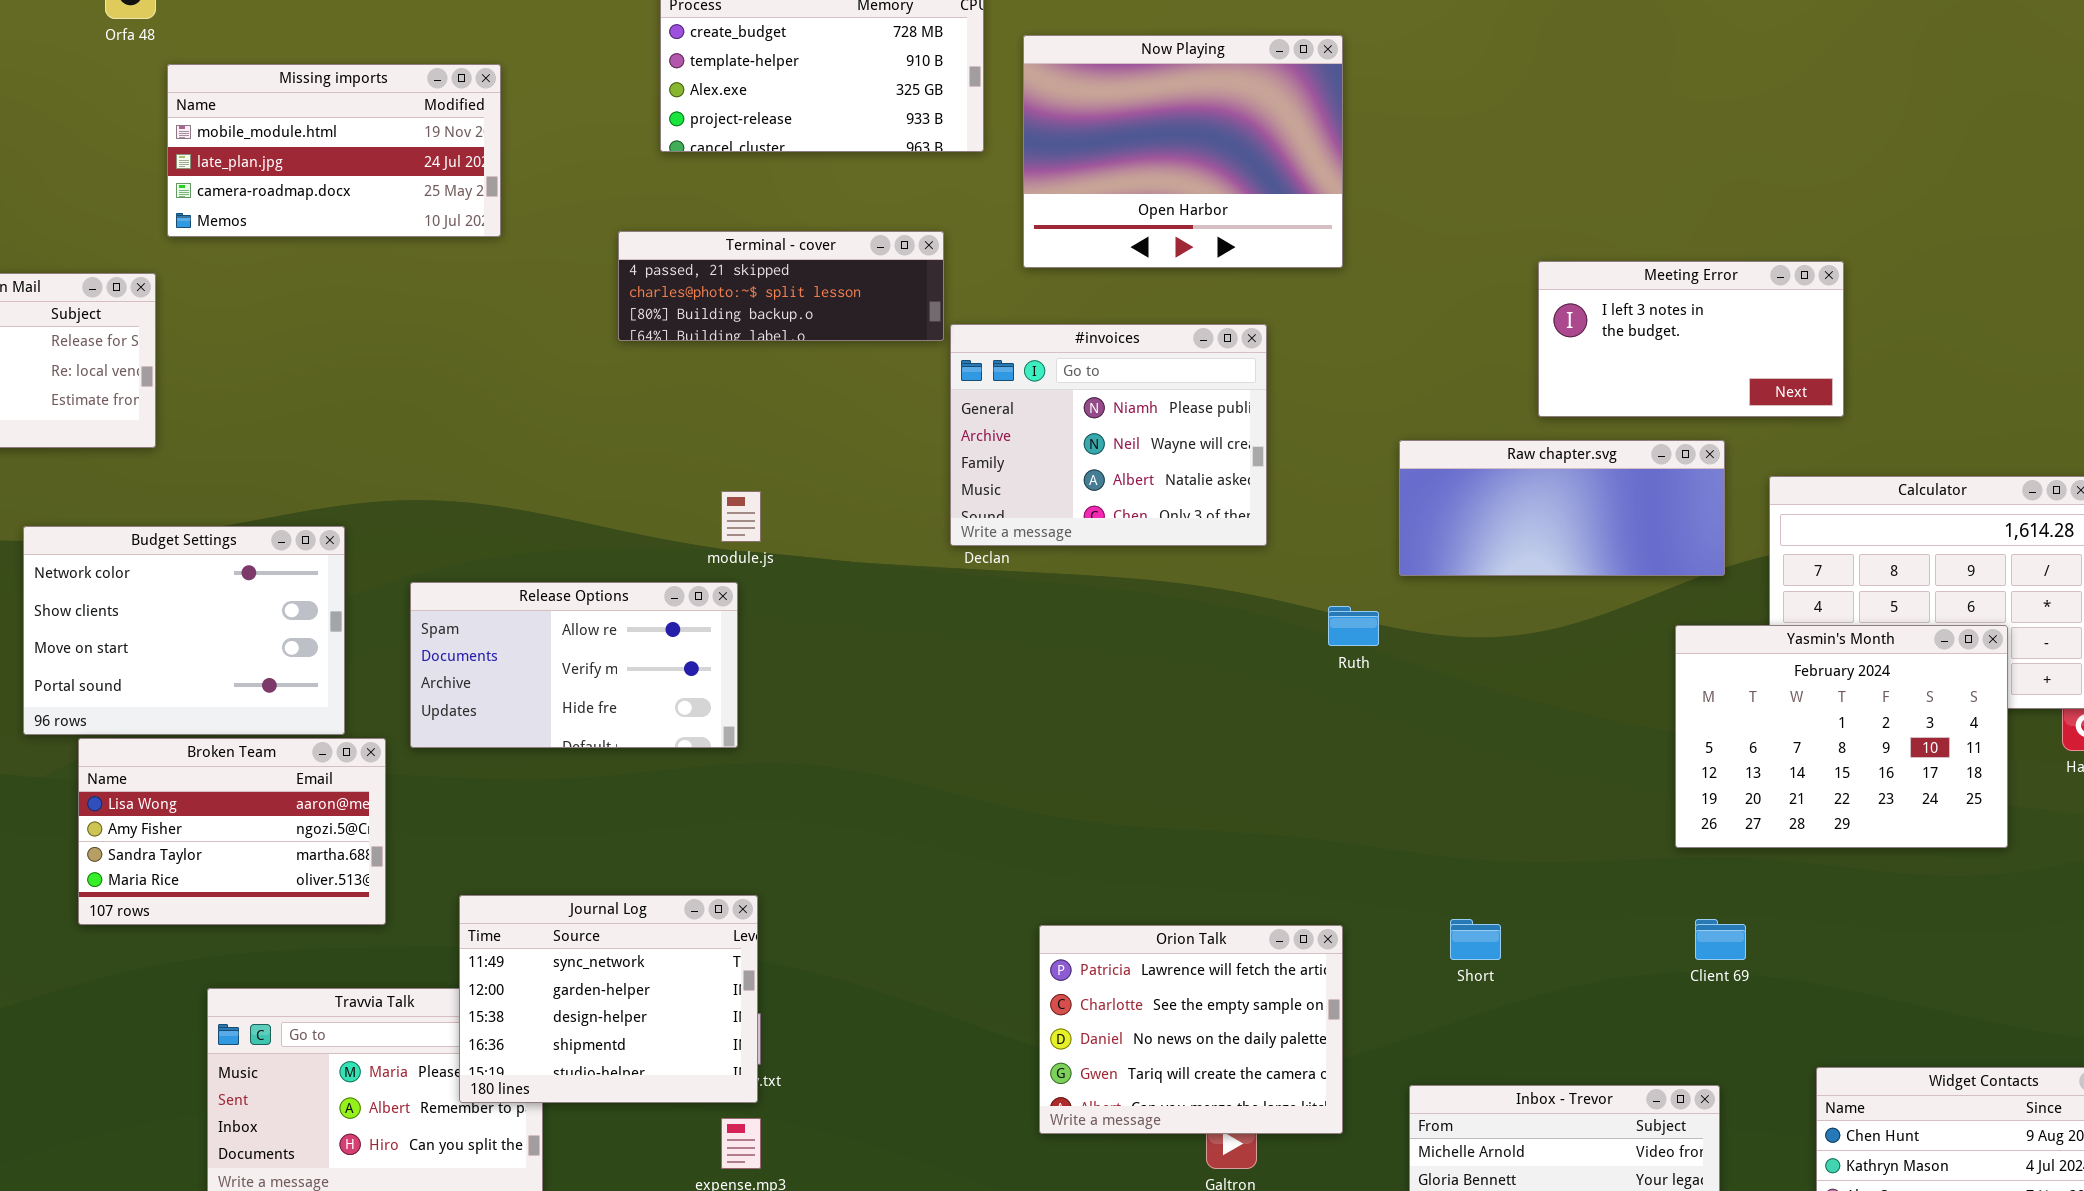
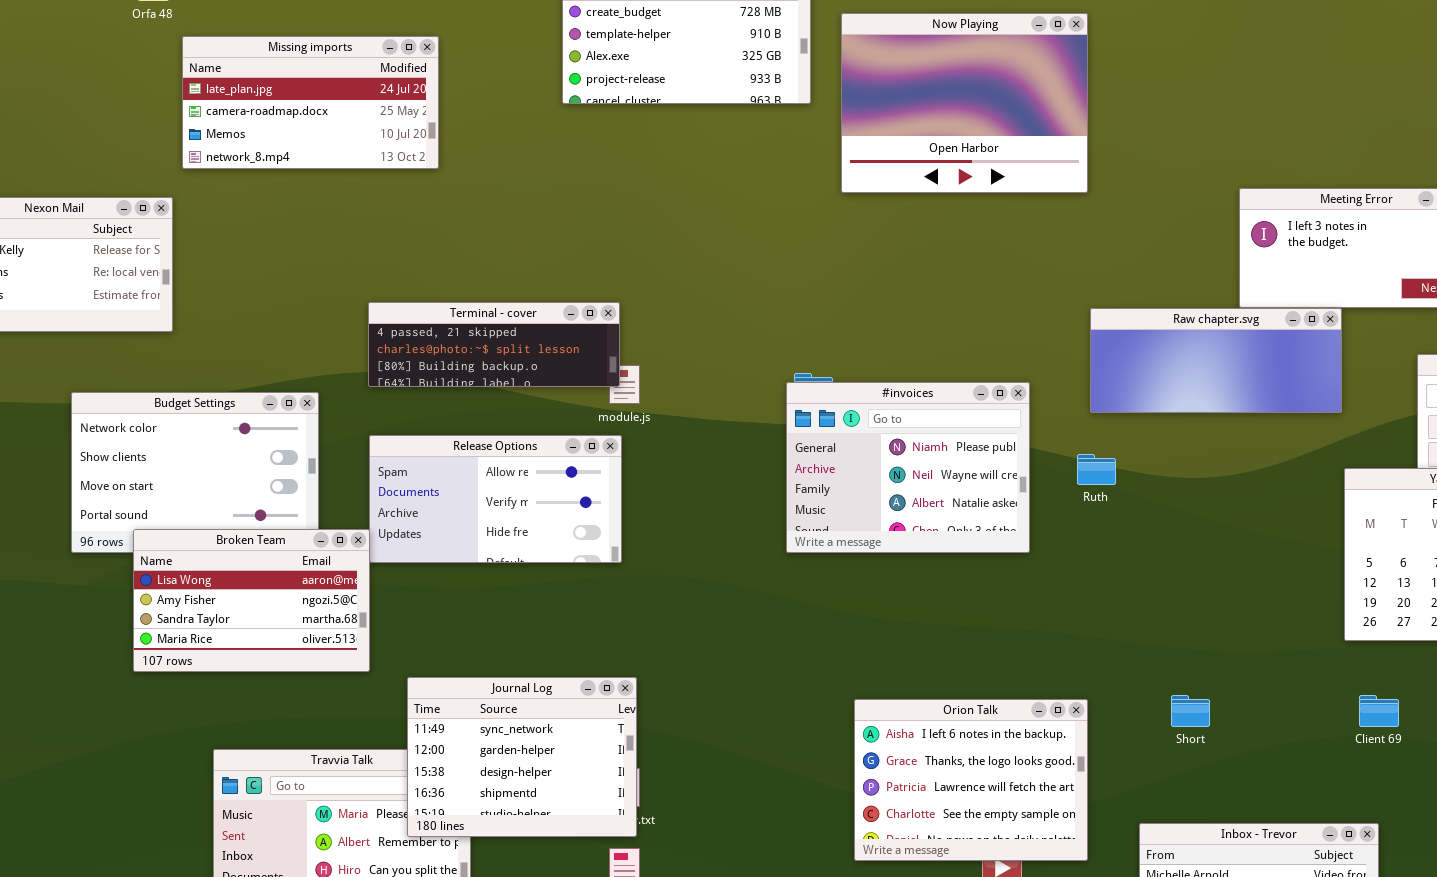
Missing imports: [167,64,501,237] -> [182,36,439,169], scrolled down 1 row
Terminal - cover: [618,231,944,341] -> [368,302,620,387], moved
#invoices: [950,324,1267,546] -> [786,382,1030,553], moved
Raw chapter.svg: [1399,440,1725,576] -> [1090,308,1342,413], moved
Broken Team: [78,738,386,925] -> [133,529,370,672], moved
Orion Talk: [1039,925,1343,1134] -> [854,699,1088,861], scrolled up 2 rows

